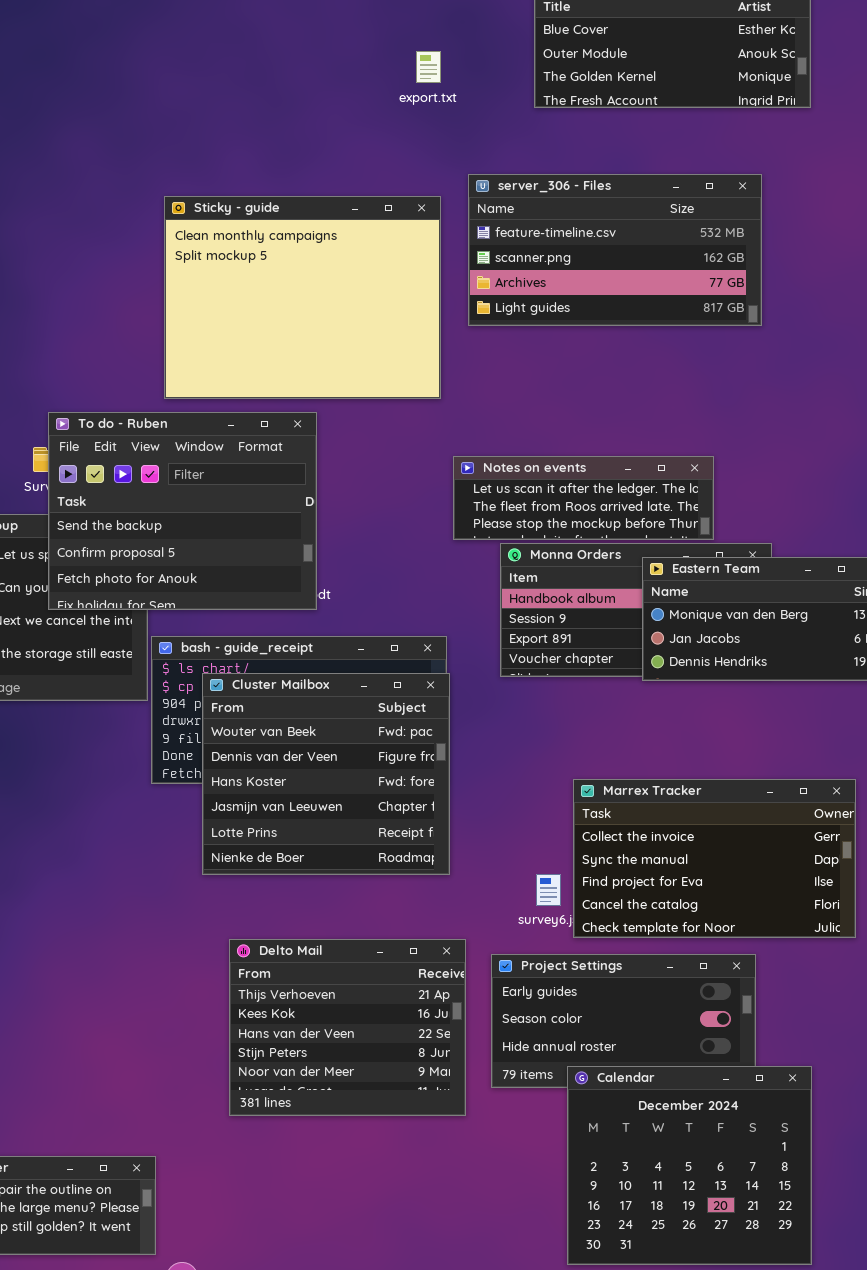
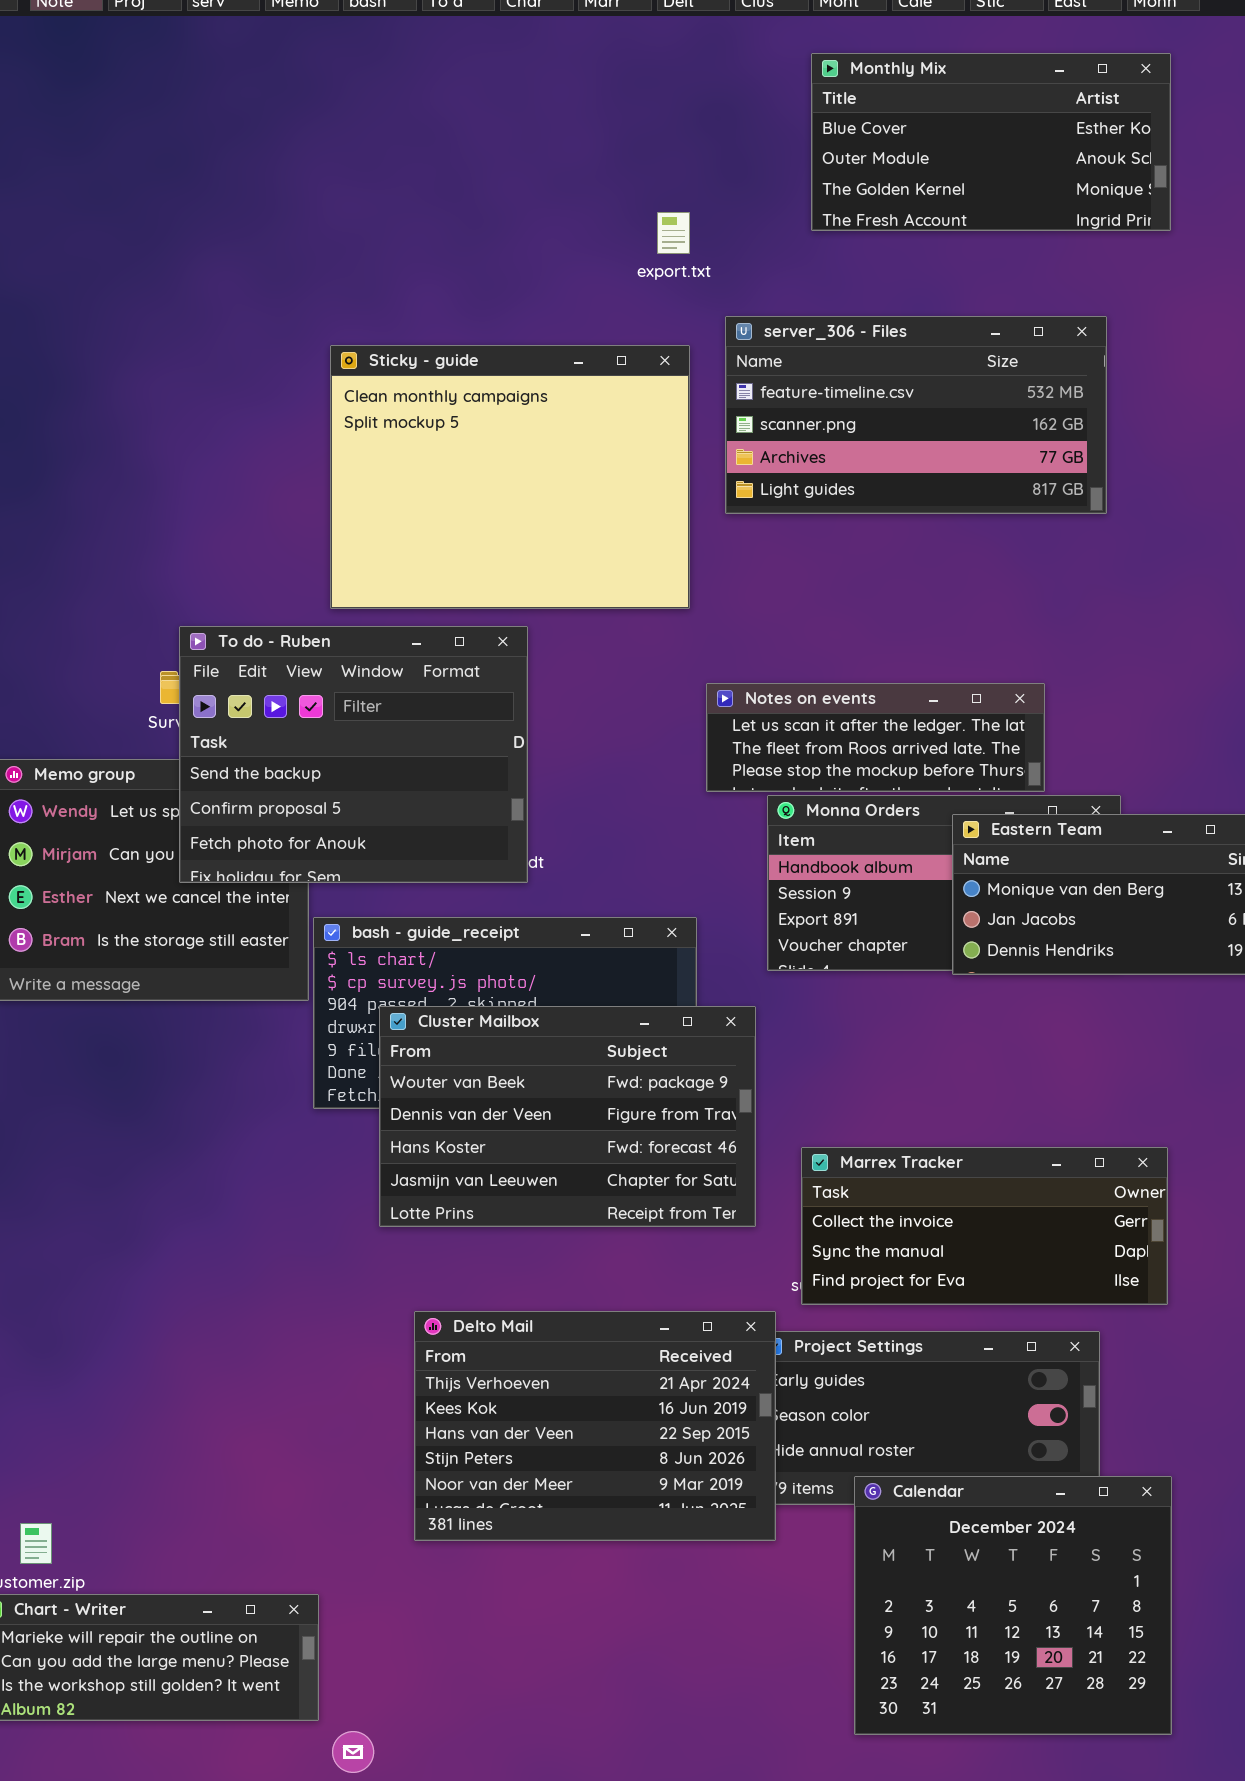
export.txt: [416,51,441,83] -> [657,212,690,254], moved
Cluster Mailbox: [202,673,450,875] -> [379,1006,756,1227], resized
Marrex Tracker: [573,779,856,938] -> [801,1147,1168,1305], moved, resized
Delto Mail: [229,939,466,1116] -> [414,1311,776,1541], resized

